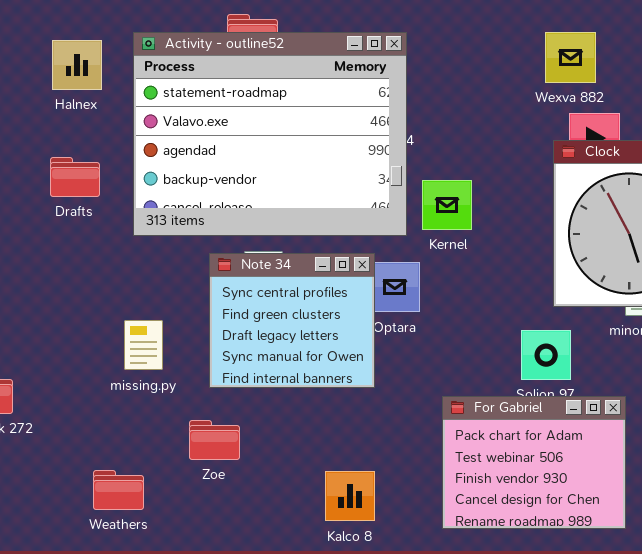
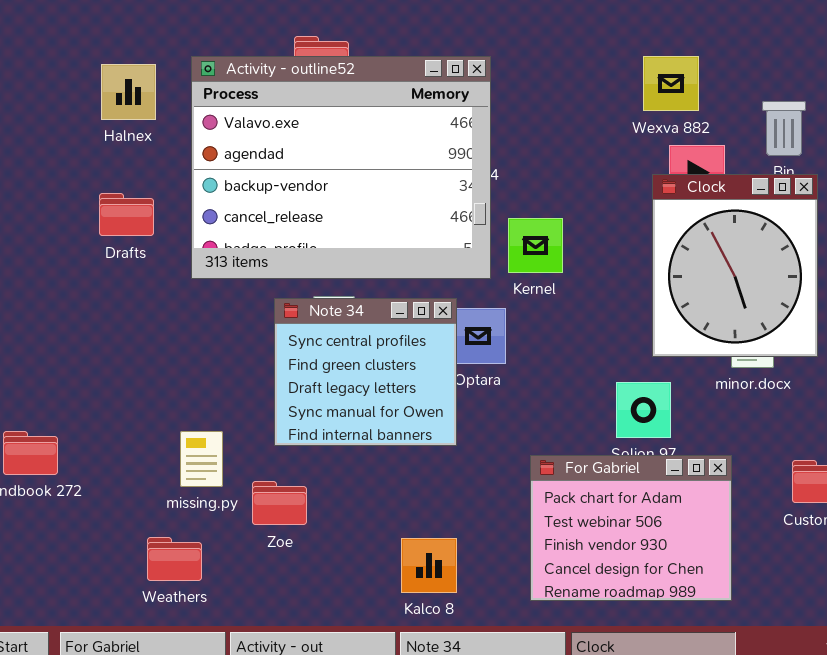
Activity - outline52: [133,32,407,236] -> [191,56,491,279], scrolled down 1 row
missing.py: [124,320,163,370] -> [180,431,223,487], moved

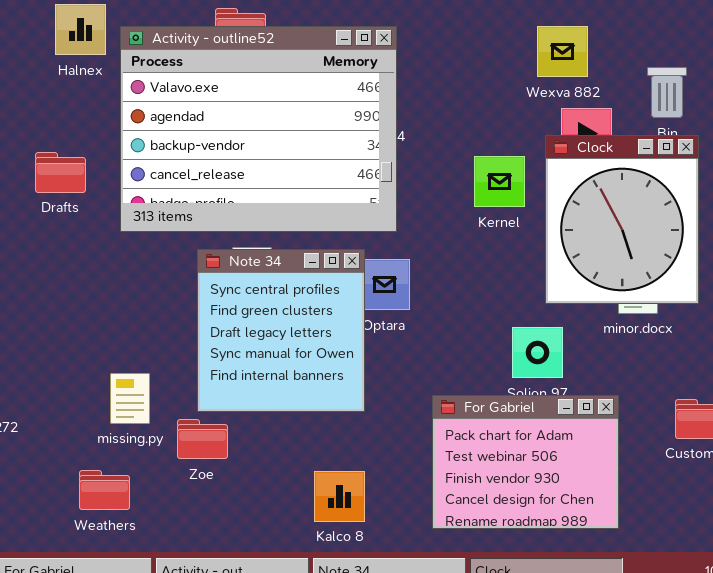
Halnex: [101,64,156,120] -> [55,4,106,55], moved
Kernel: [508,218,563,273] -> [474,156,525,207], moved
Note 34: [274,298,457,446] -> [197,249,365,412], resized

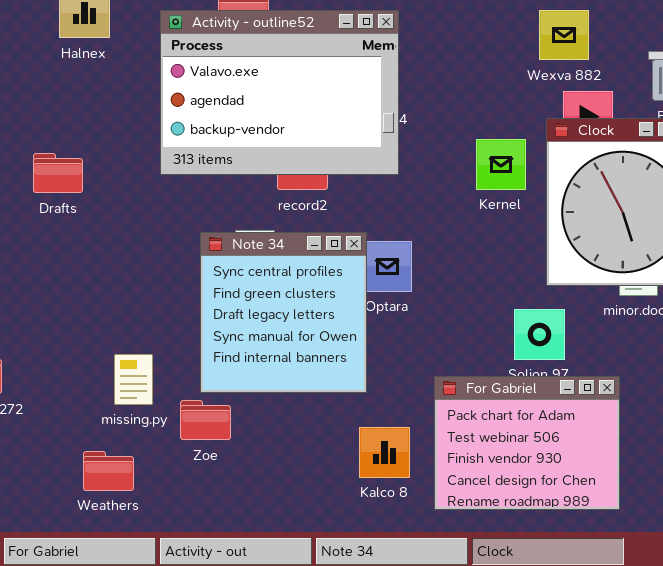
Activity - outline52: [120,26,397,232] -> [160,10,399,175], resized
Drafts: [35,152,86,193] -> [33,153,83,193], moved
Kalco 8: [314,471,365,522] -> [359,427,410,478], moved

